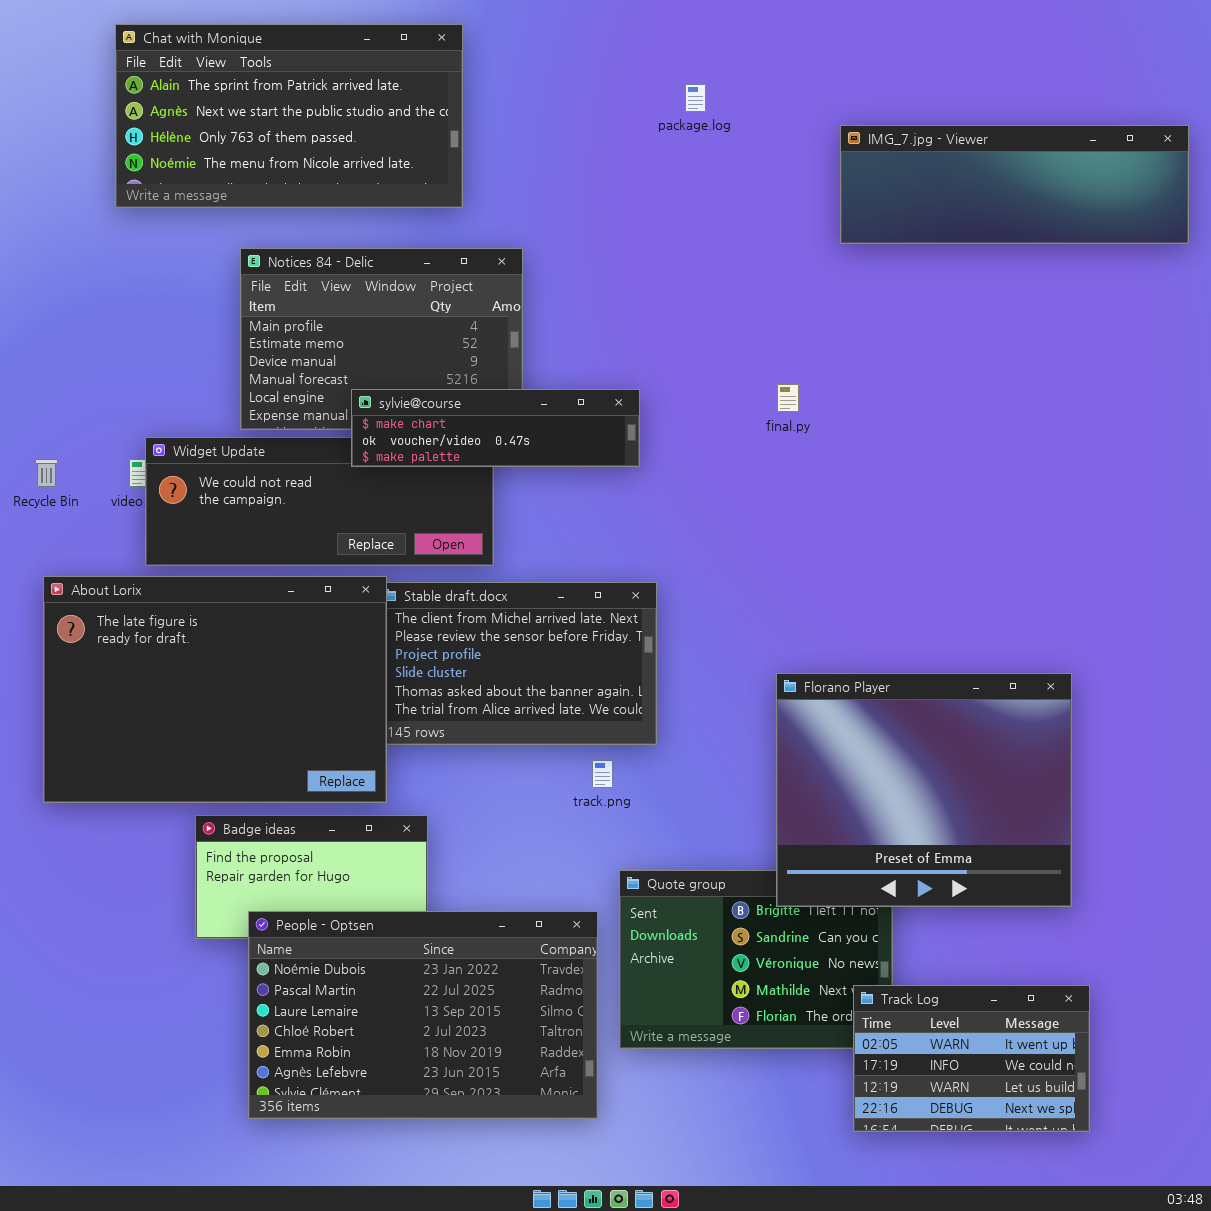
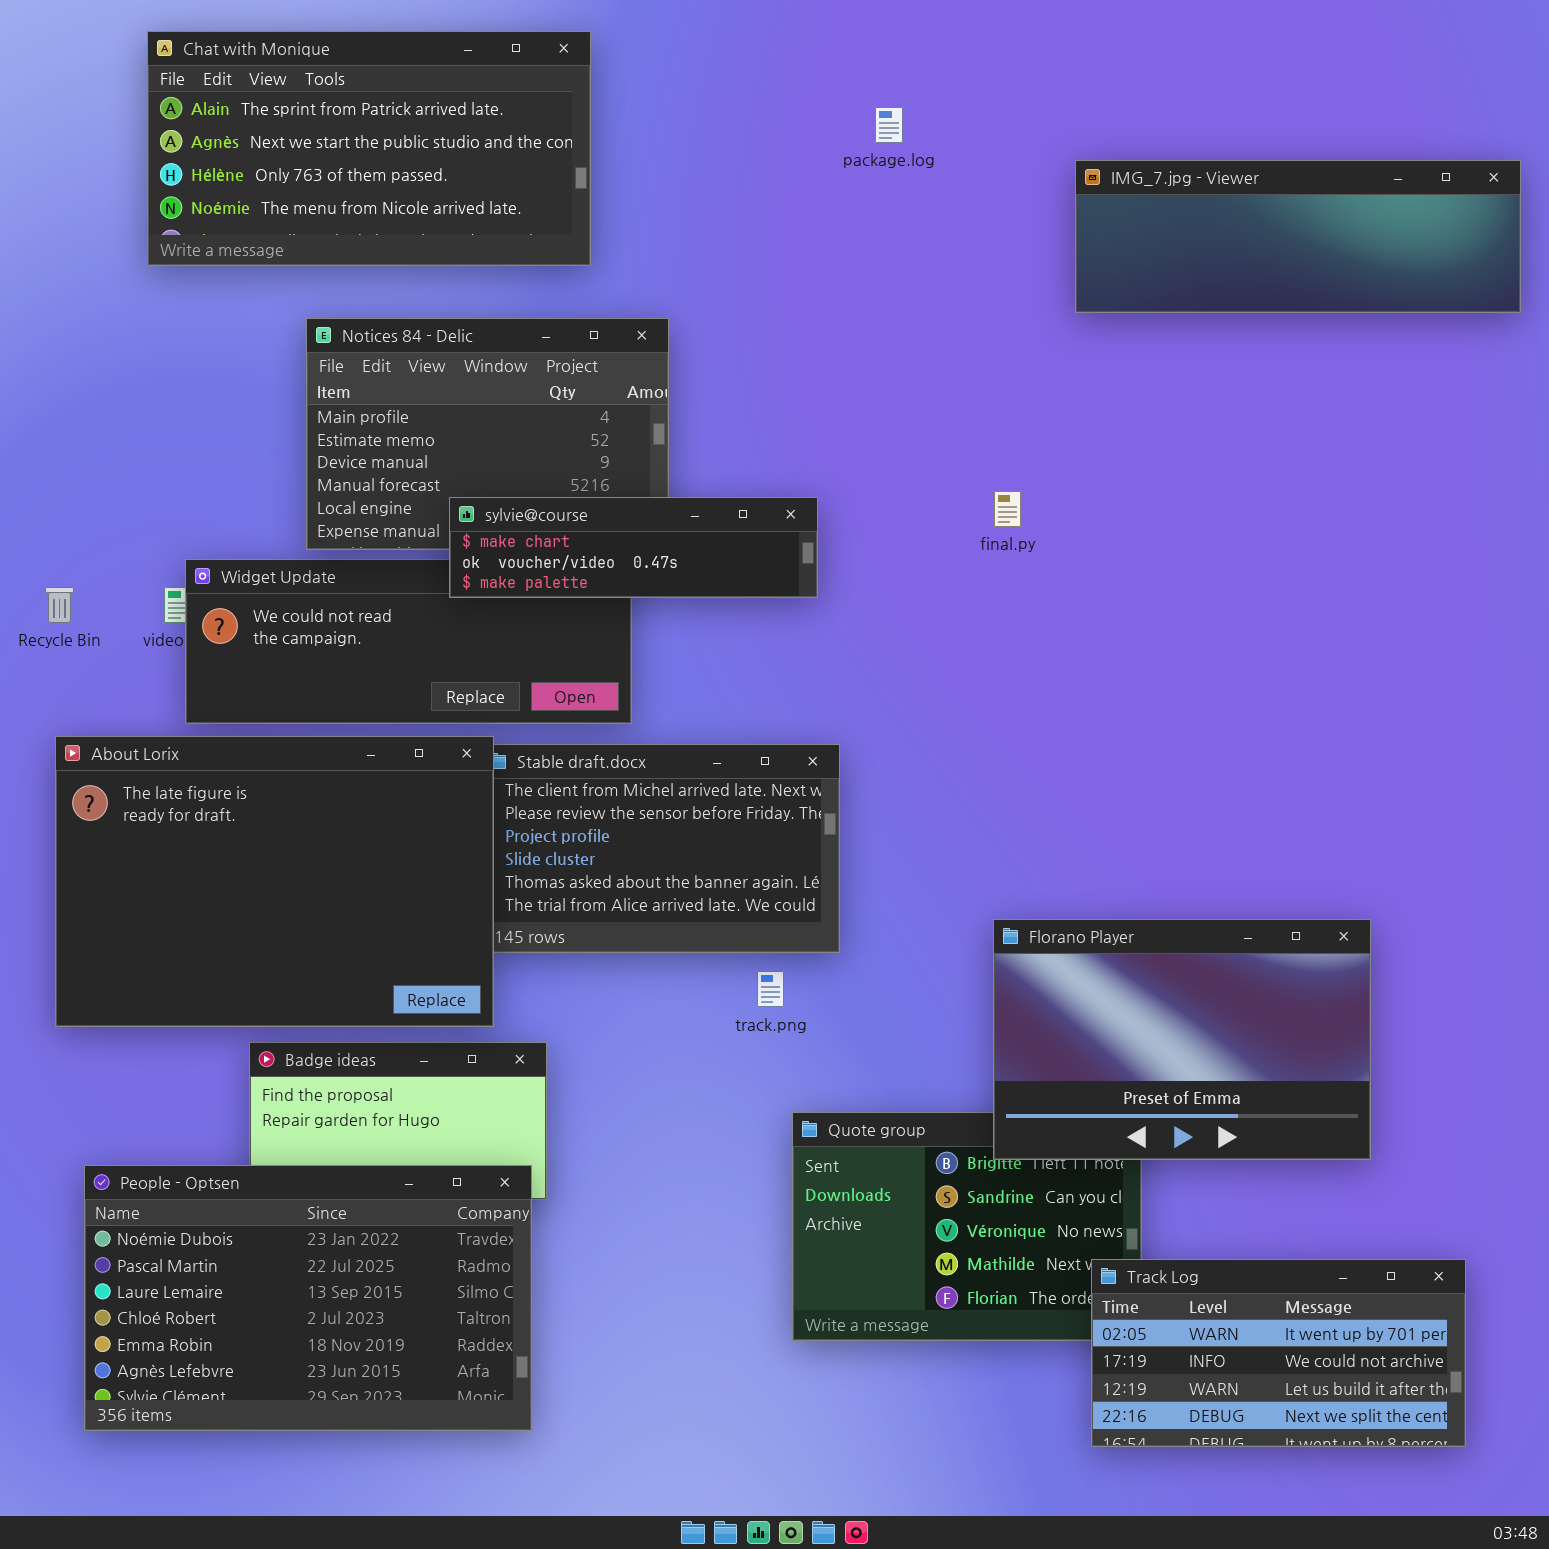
Florano Player: [776,673,1072,907] -> [993,919,1371,1160], resized
People - Optsen: [248,911,598,1119] -> [84,1165,532,1431], moved
Track Log: [853,985,1090,1132] -> [1091,1259,1466,1447], resized

